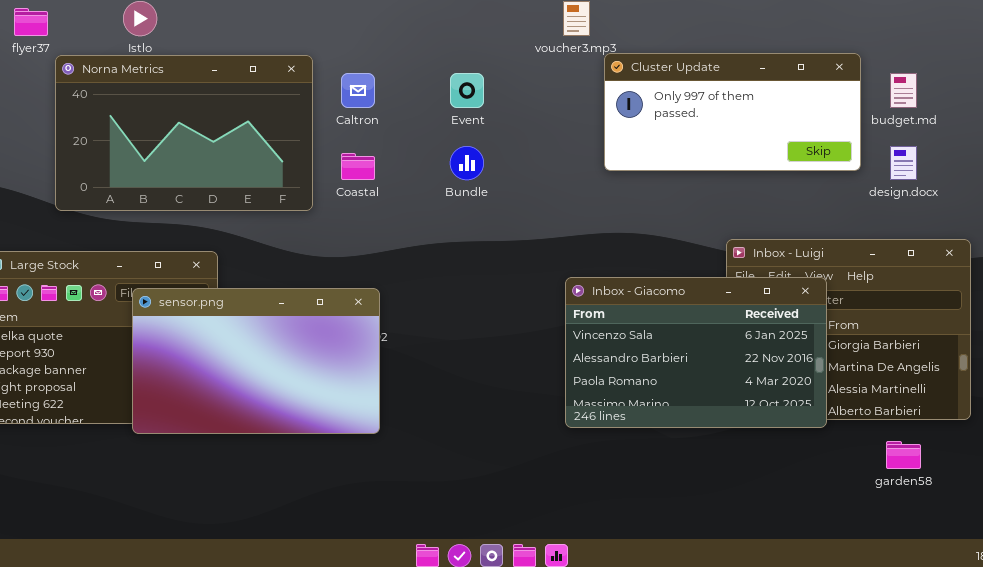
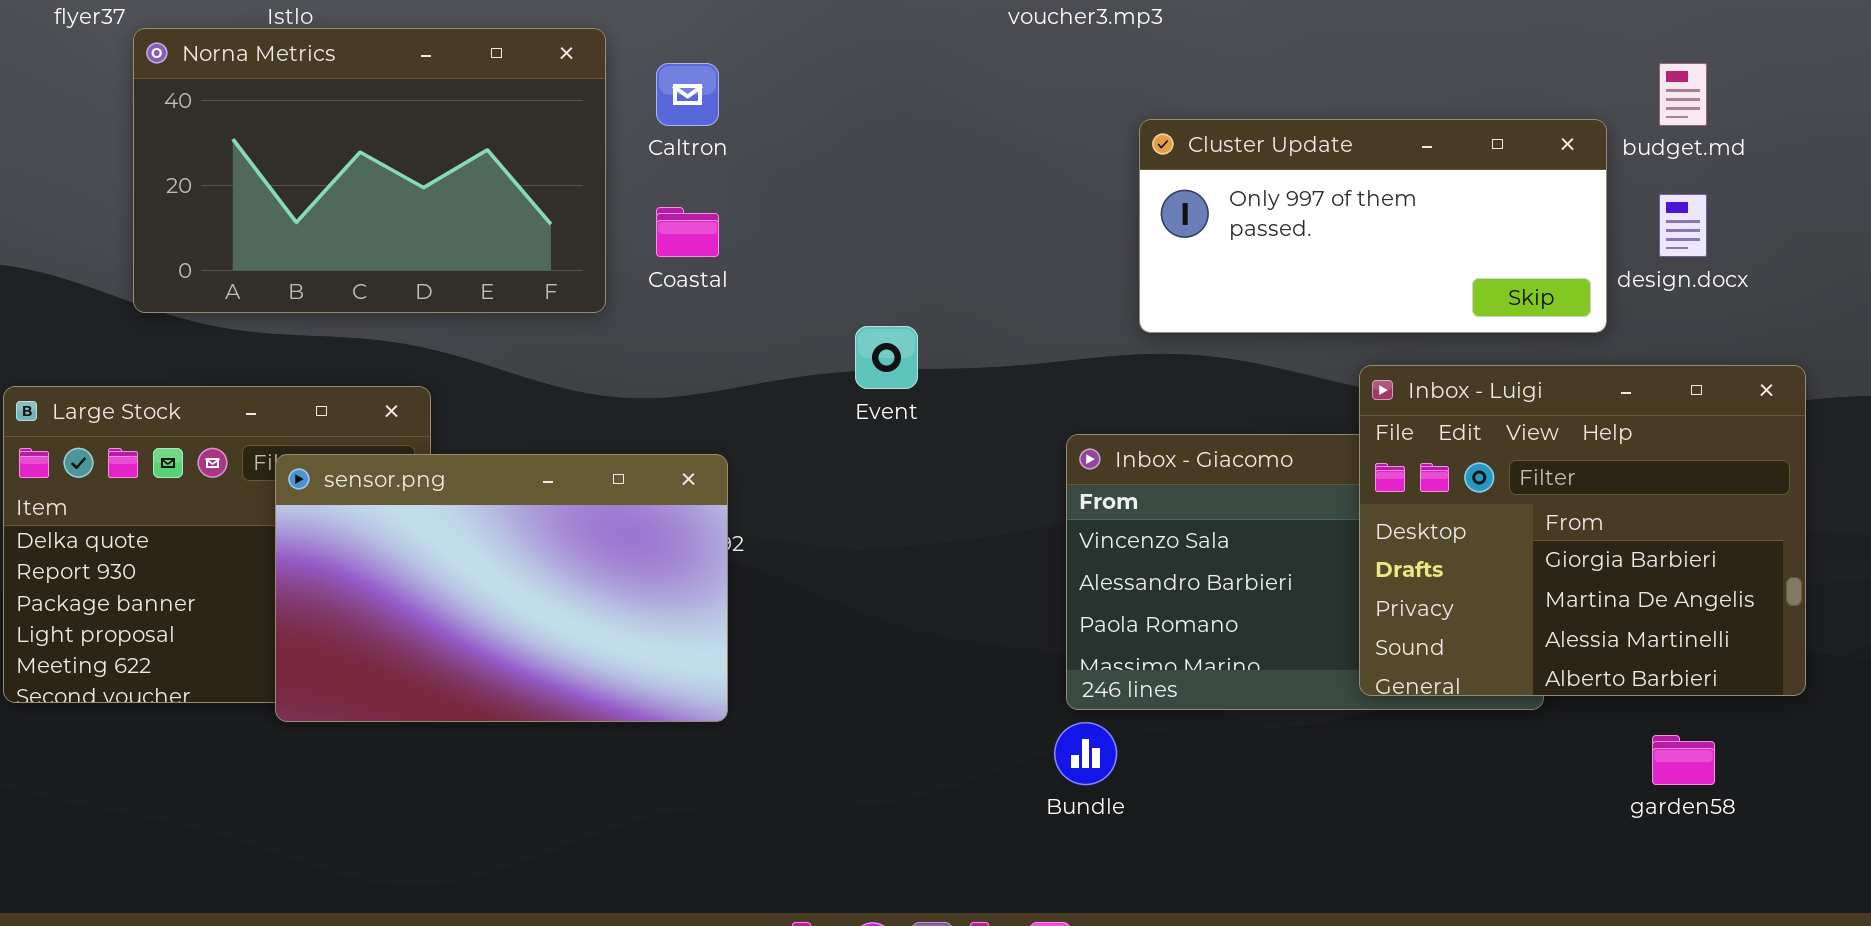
Cluster Update: [604,53,861,171] -> [1139,119,1607,333], moved
Event: [450,73,484,108] -> [855,326,918,389], moved
Bundle: [450,146,484,180] -> [1054,722,1117,785], moved
Inbox - Luigi: [726,239,971,420] -> [1359,365,1806,696], raised

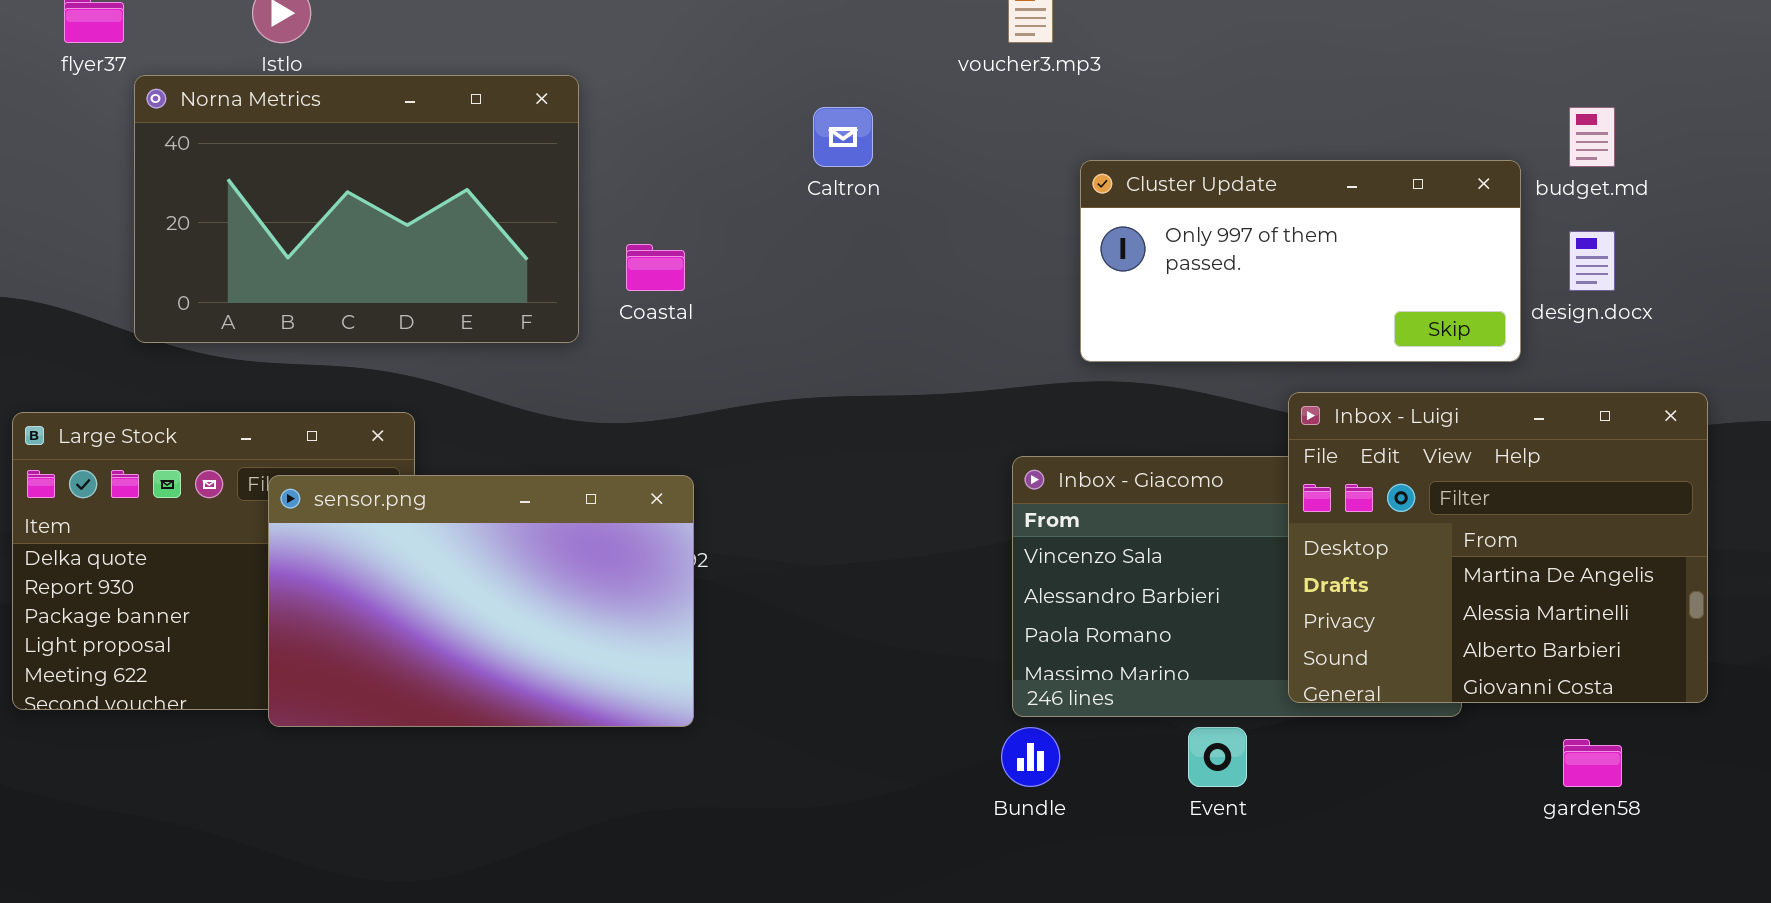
Caltron: [656,63,719,126] -> [813,107,873,167], moved
Event: [855,326,918,389] -> [1188,727,1247,787], moved
Inbox - Luigi: [1359,365,1806,696] -> [1288,392,1708,703], scrolled down 1 row

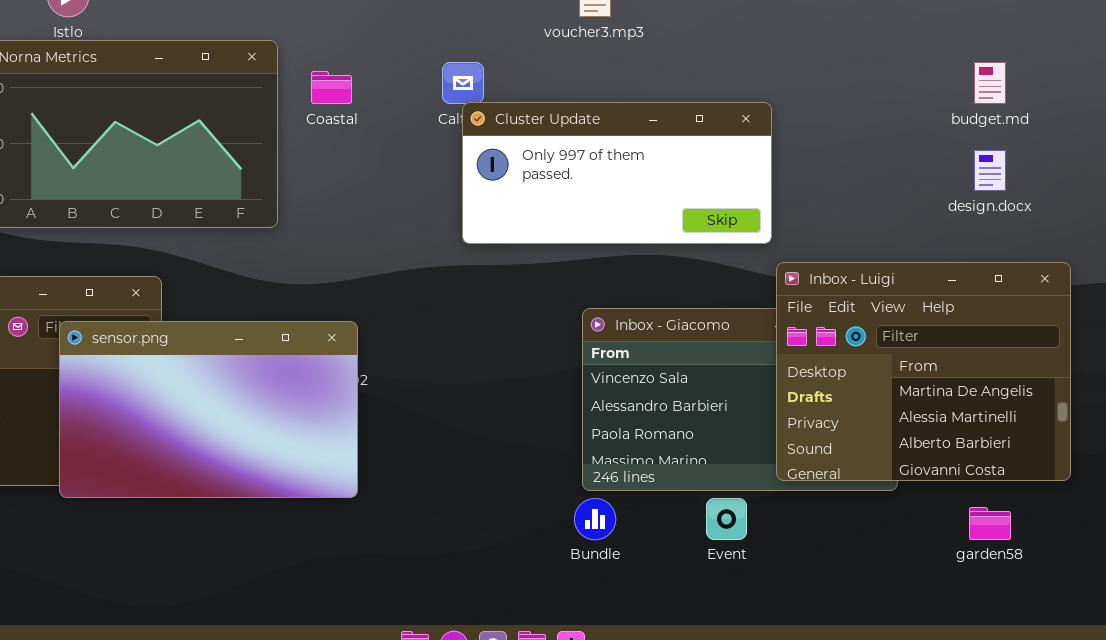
Cluster Update: [1080,160,1521,362] -> [462,102,772,244], moved
Coastal: [626,244,685,291] -> [311,71,352,104], moved

